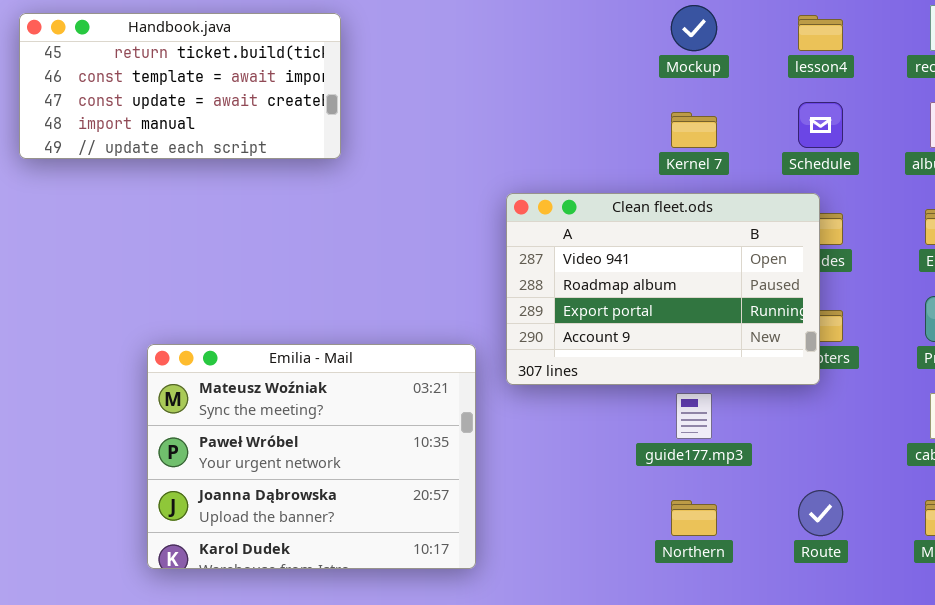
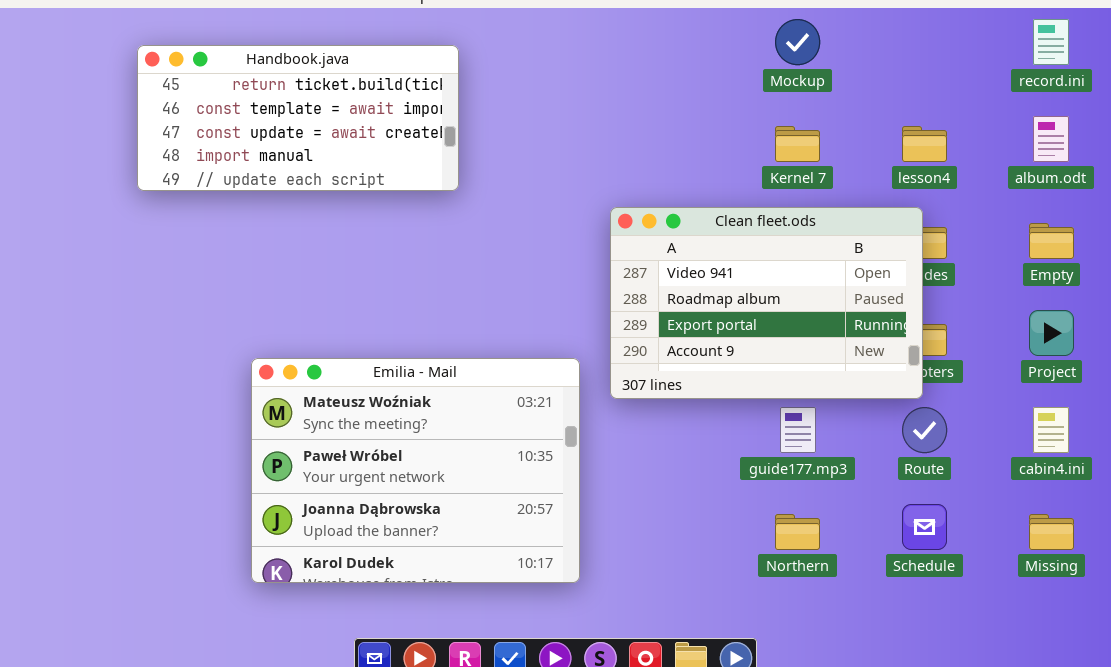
Handbook.java: [19,13,341,159] -> [137,45,459,191], moved
lesson4: [798,15,843,51] -> [902,126,947,162], moved
Schedule: [798,102,843,148] -> [902,504,947,550], moved
Route: [798,490,843,536] -> [902,407,947,453], moved

